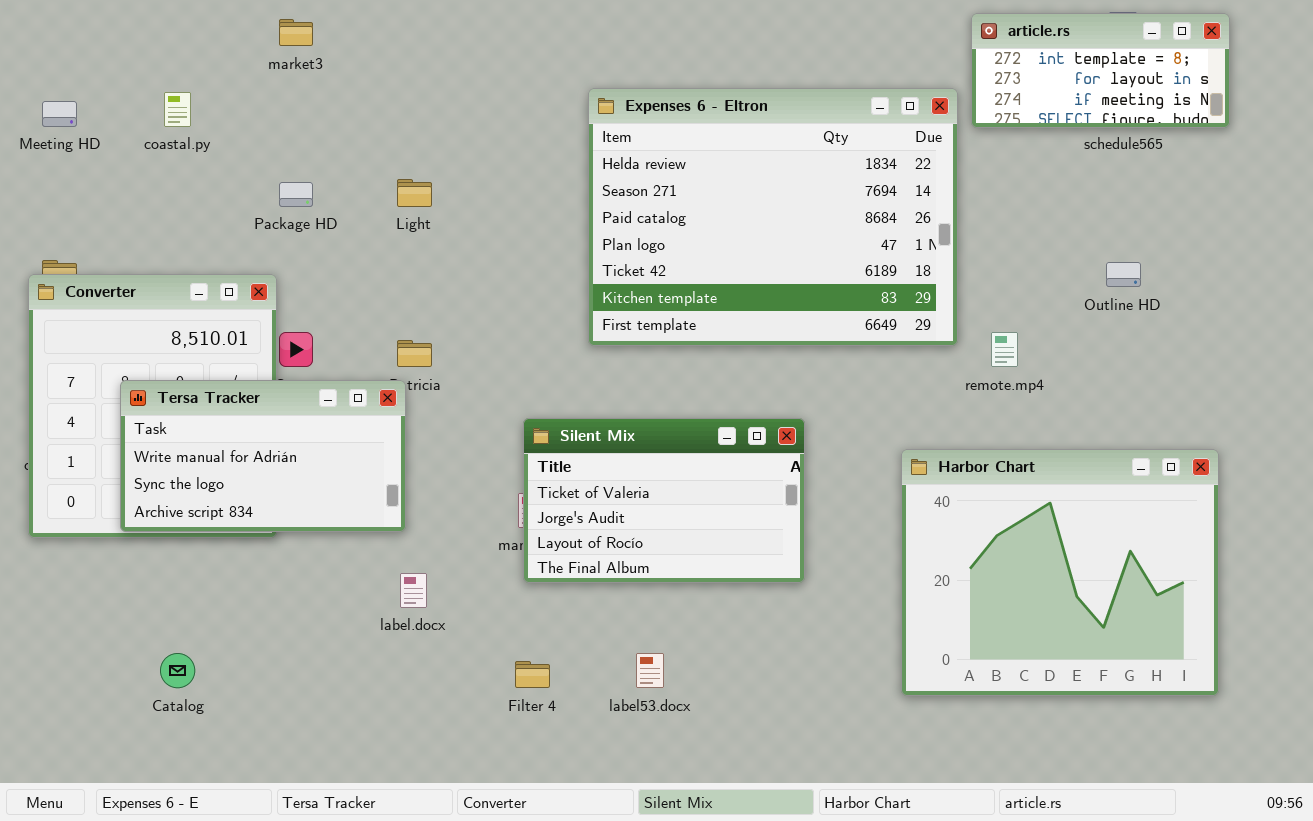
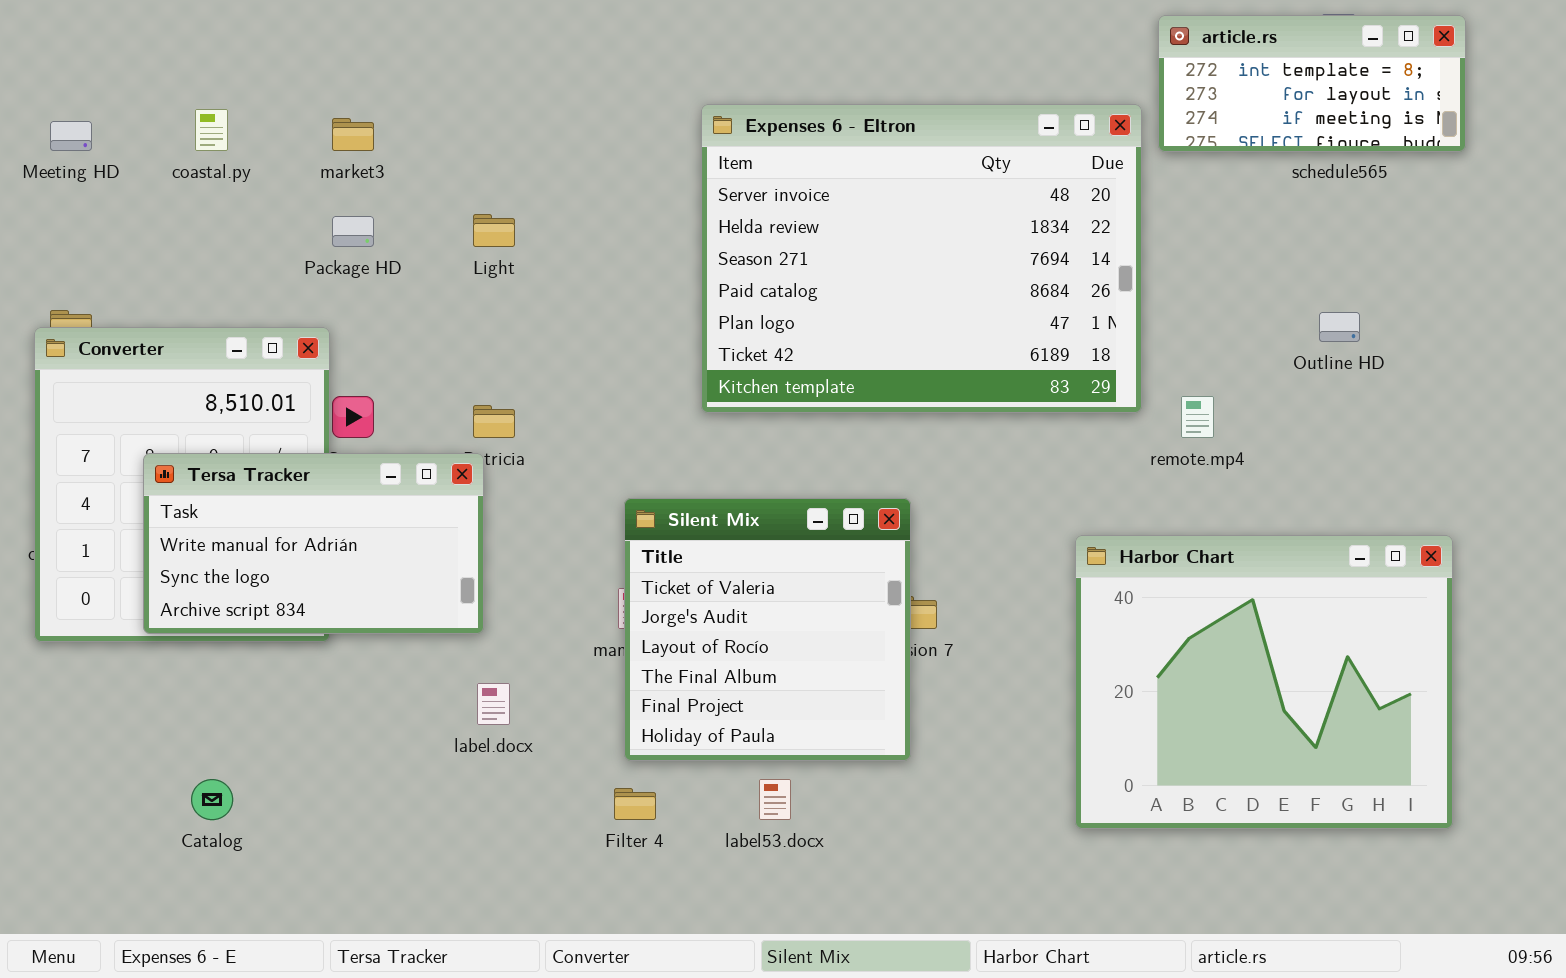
market3: [279,19,313,46] -> [332,118,374,151], moved
Expenses 6 - Eltron: [588,88,958,346] -> [701,104,1142,413], scrolled up 1 row
Silent Mix: [523,418,805,583] -> [624,498,911,761], resized

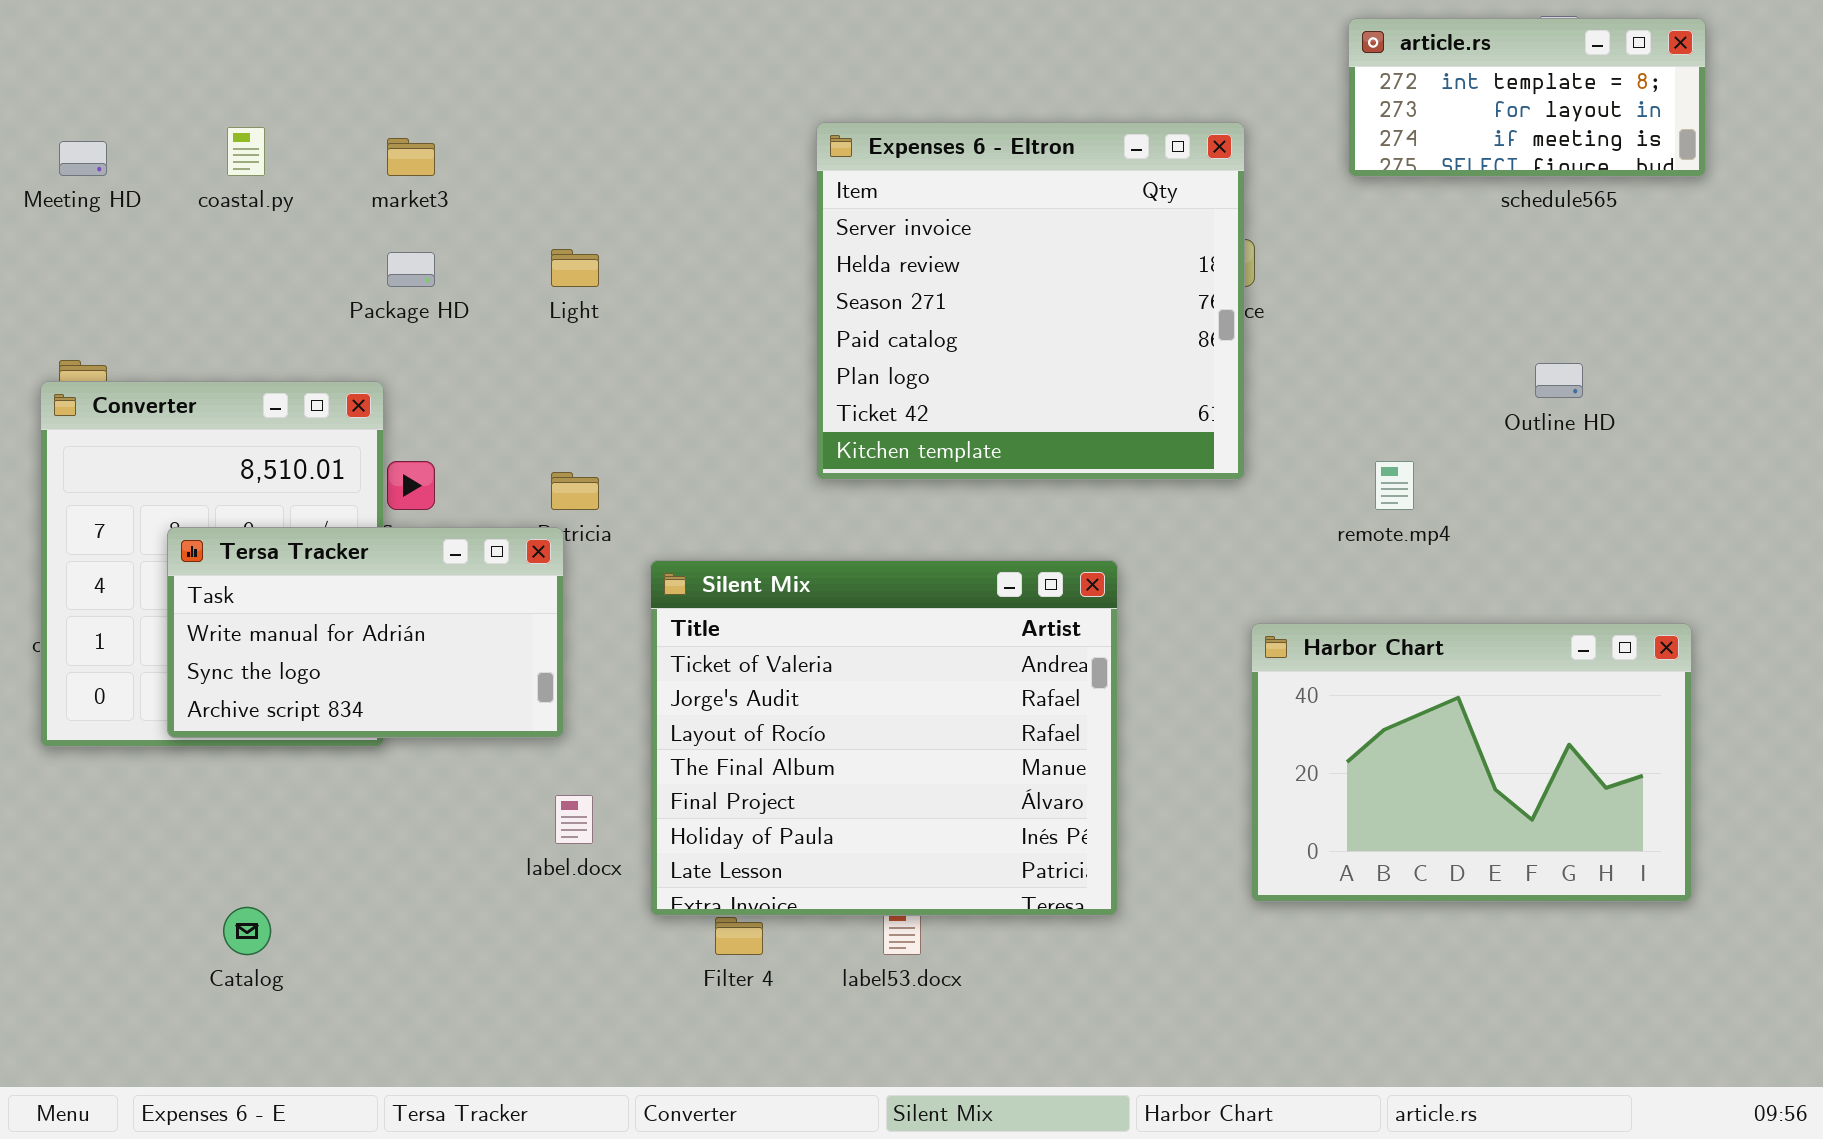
Expenses 6 - Eltron: [701,104,1142,413] -> [816,122,1245,480], resized
Silent Mix: [624,498,911,761] -> [650,560,1118,916], moved, resized
Harbor Chart: [1075,535,1453,829] -> [1251,623,1692,902], resized

